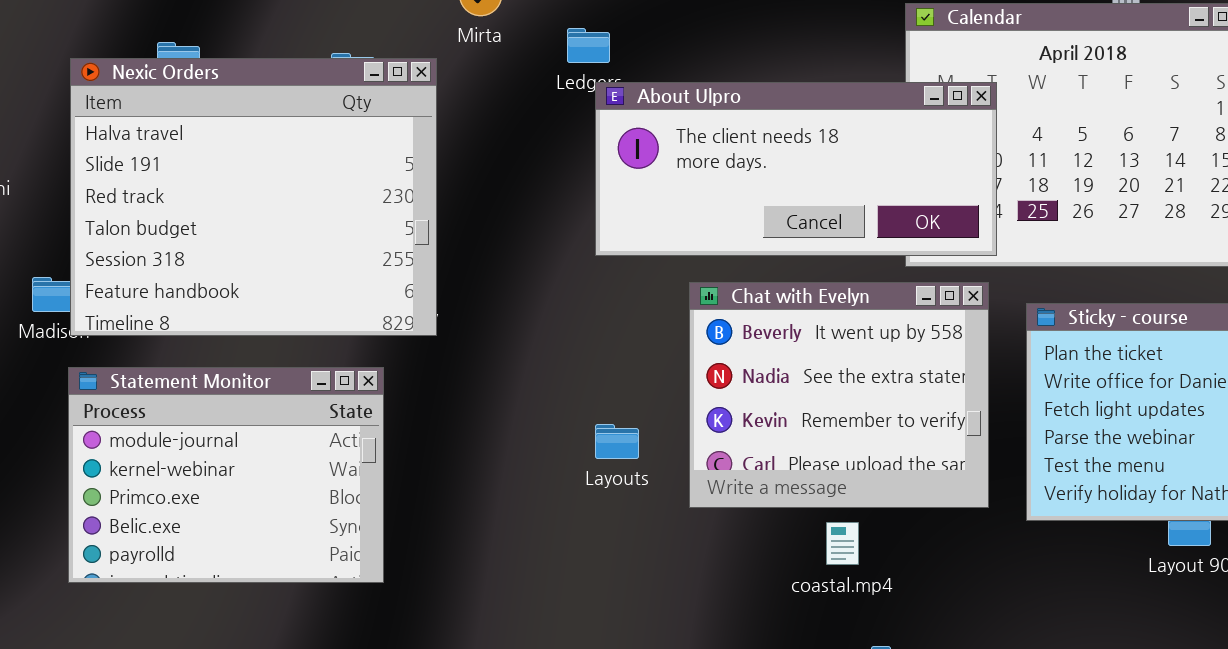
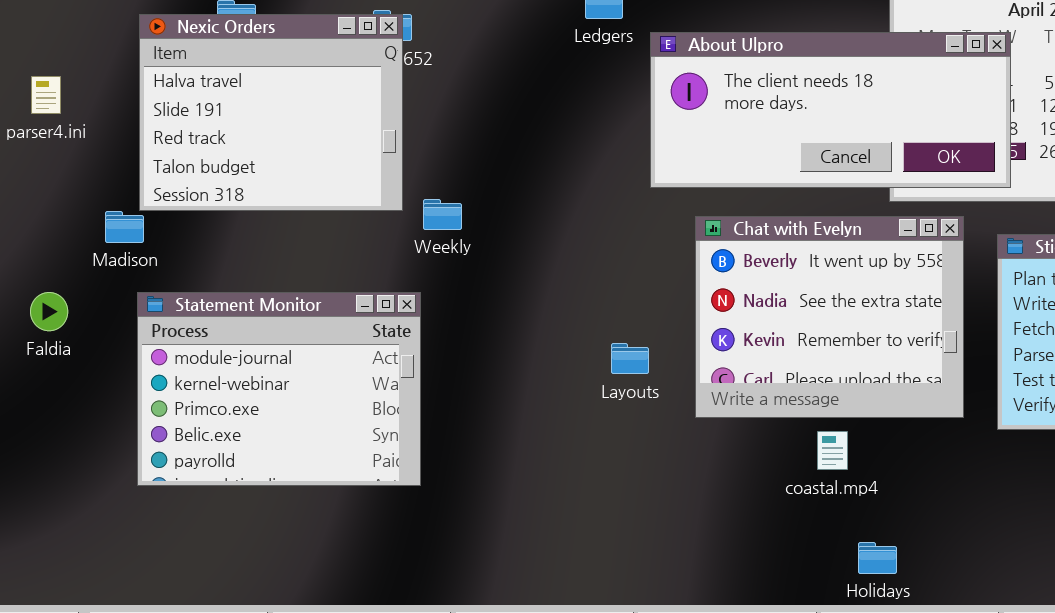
Nexic Orders: [70,58,437,336] -> [139,14,403,211], resized
About Ulpro: [595,82,997,256] -> [650,32,1011,188], moved

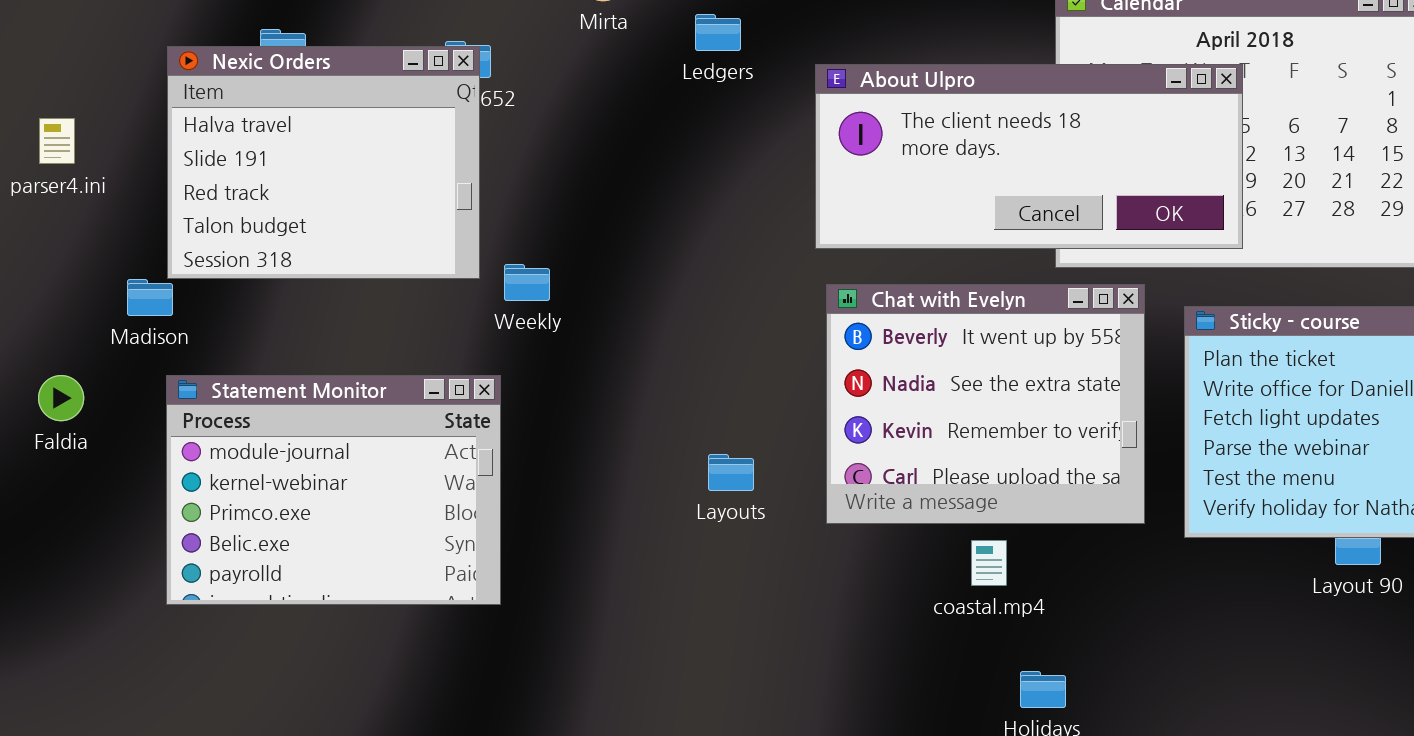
About Ulpro: [650,32,1011,188] -> [815,64,1243,249], moved
Layouts: [611,343,649,374] -> [708,454,754,491], moved

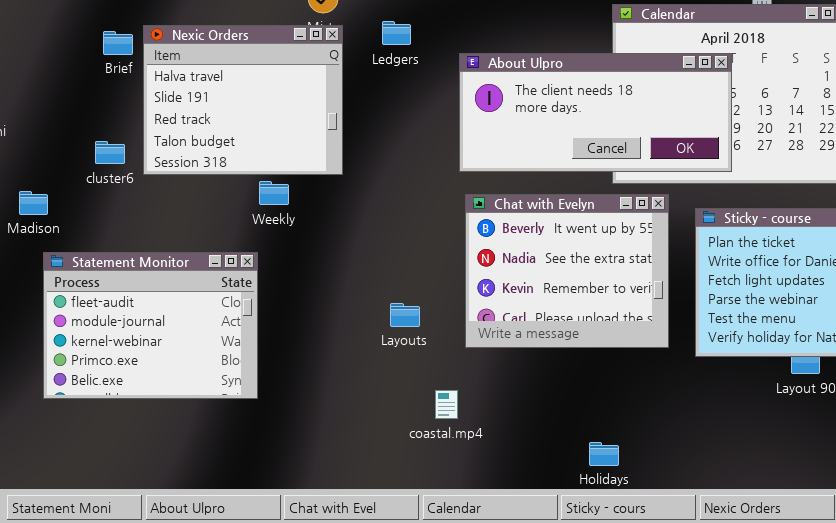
Nexic Orders: [167,46,480,279] -> [143,25,343,175], moved
Statement Monitor: [166,375,501,605] -> [43,252,258,399], scrolled up 1 row
coastal.mp4: [971,540,1007,586] -> [435,390,458,419], moved

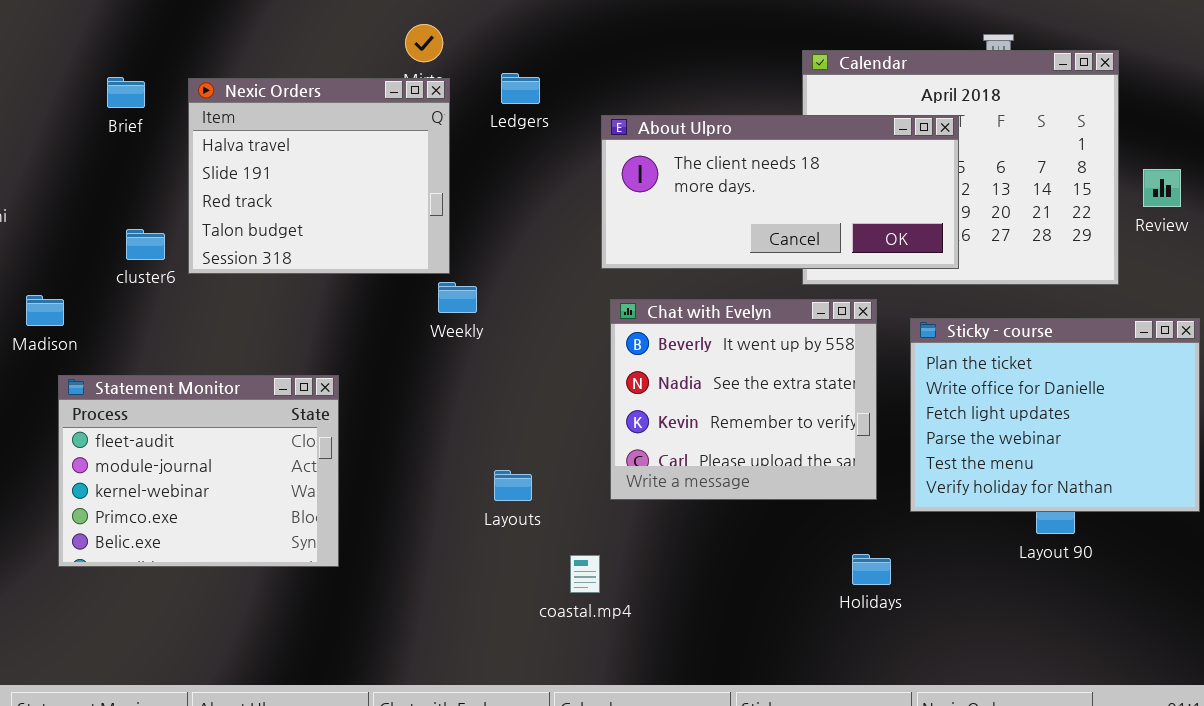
Brief: [103,31,133,55] -> [107,77,145,108], moved
Weekly: [259,181,289,205] -> [438,282,477,313], moved
Layouts: [390,303,420,327] -> [494,470,532,501], moved
Holidays: [589,442,619,466] -> [852,554,891,585], moved

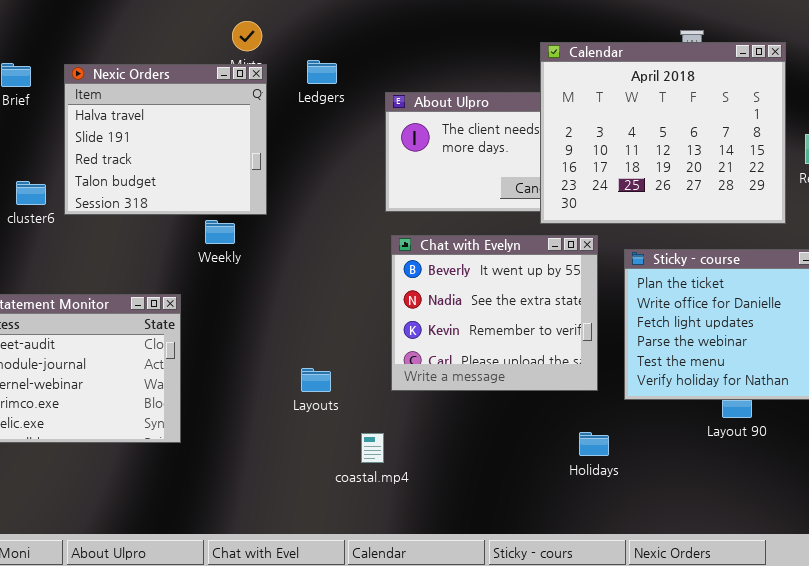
Calendar: [802,50,1119,285] -> [540,42,786,224], raised
Weekly: [438,282,477,313] -> [205,220,235,244], moved

